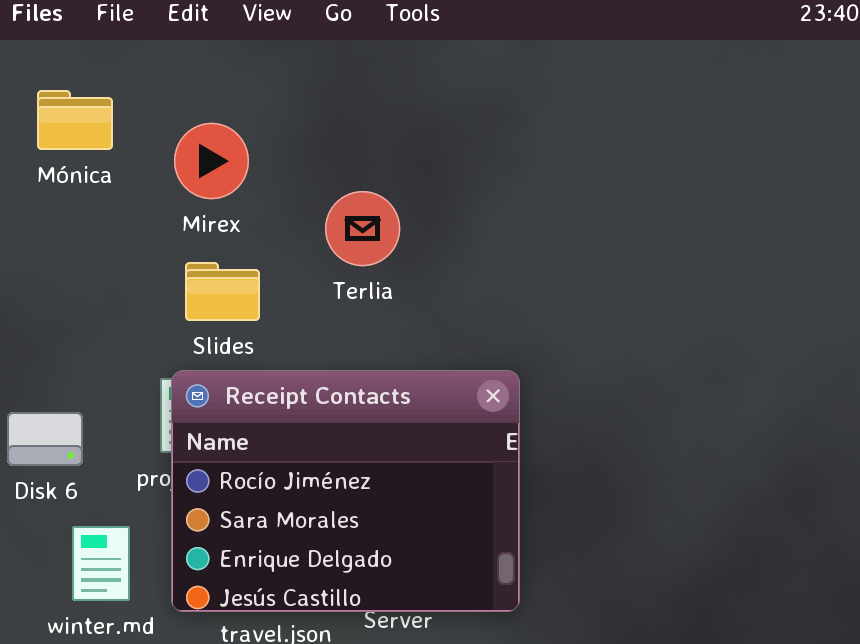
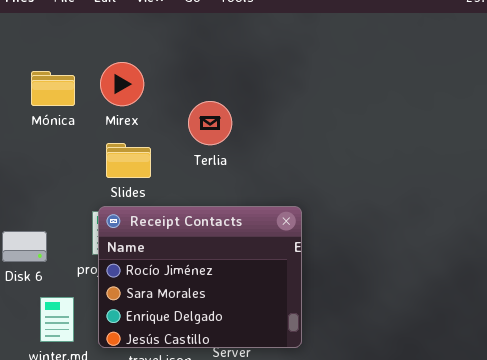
Mónica: [37,90,113,150] -> [31,71,75,106], moved

